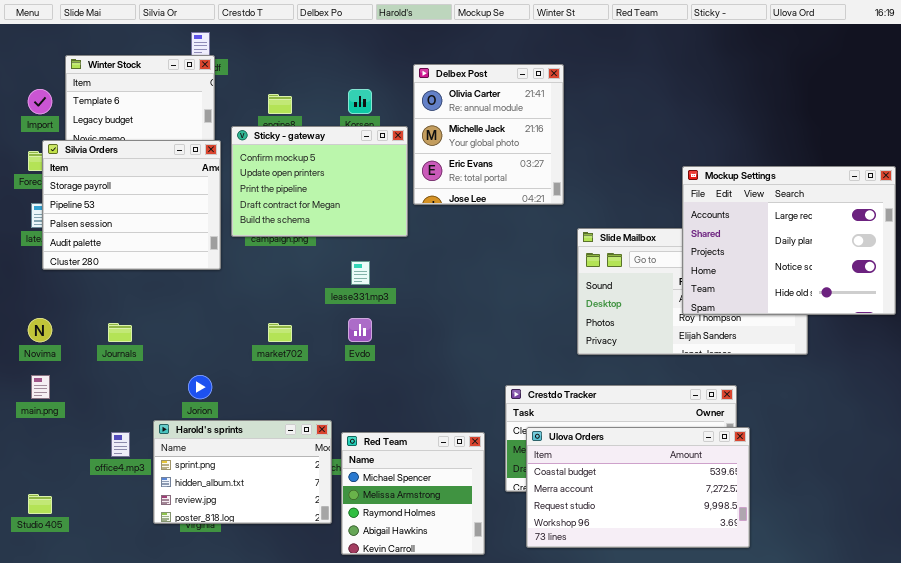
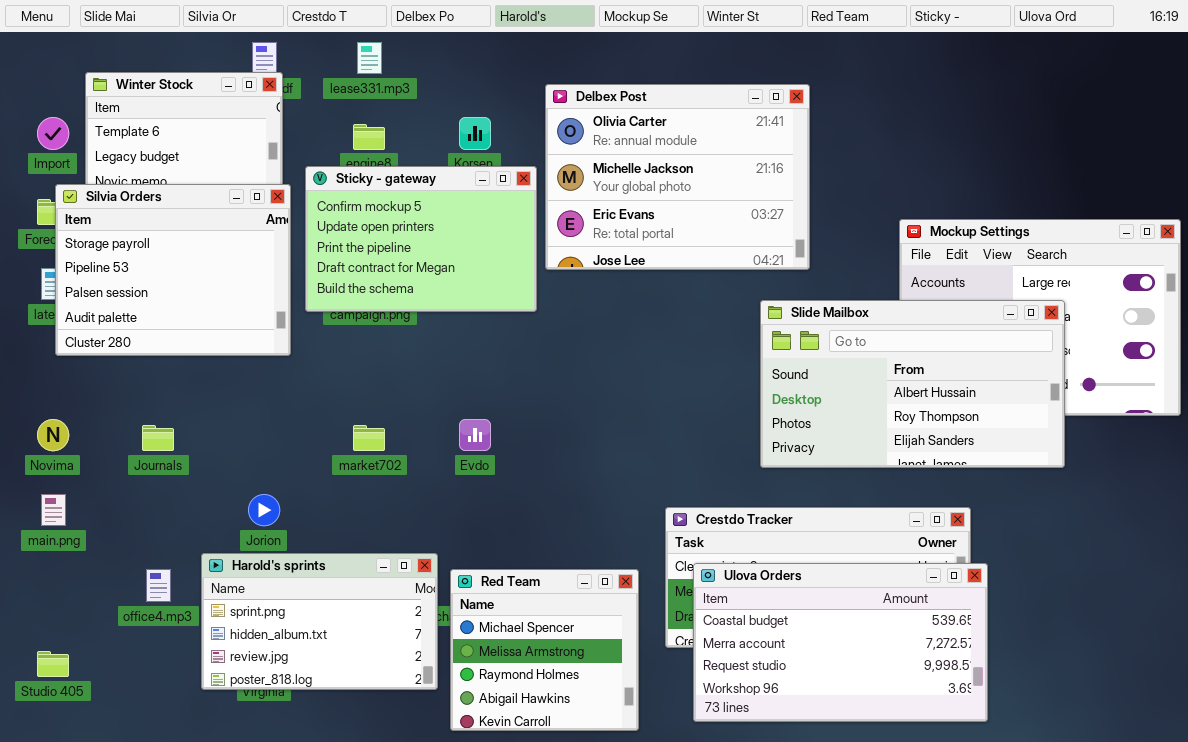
Delbex Post: [413,64,564,205] -> [545,84,810,270], resized
Slide Mailbox: [577,228,808,355] -> [760,300,1065,468], raised
lease331.mp3: [351,261,370,285] -> [357,42,382,74], moved

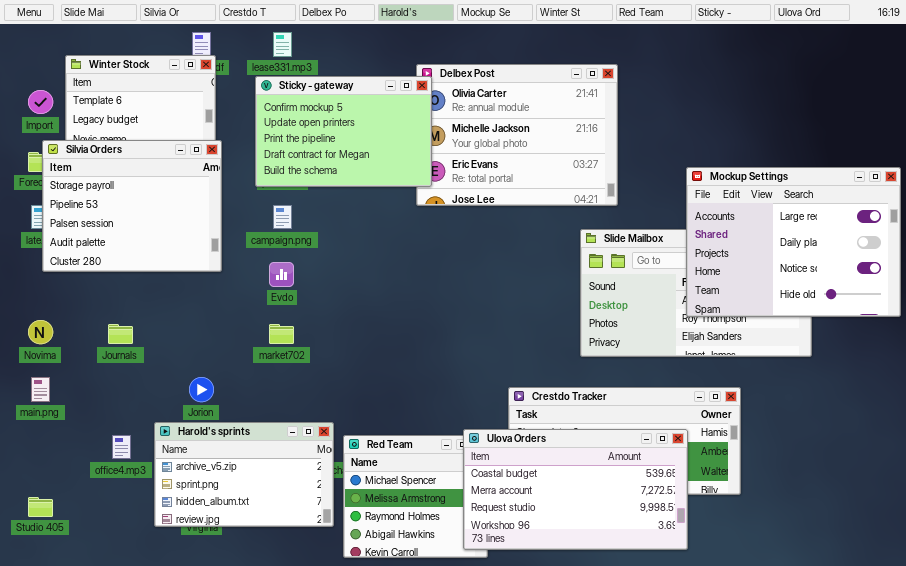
Sticky - gateway: [305,166,537,312] -> [255,76,432,187], moved
Mockup Settings: [899,219,1181,416] -> [686,167,901,317], raised
Evdo: [459,419,491,451] -> [269,262,294,287], moved
Harold's sprints: [201,553,438,690] -> [154,422,334,527], scrolled up 1 row
Ulova Orders: [693,563,988,722] -> [463,429,688,550], moved

